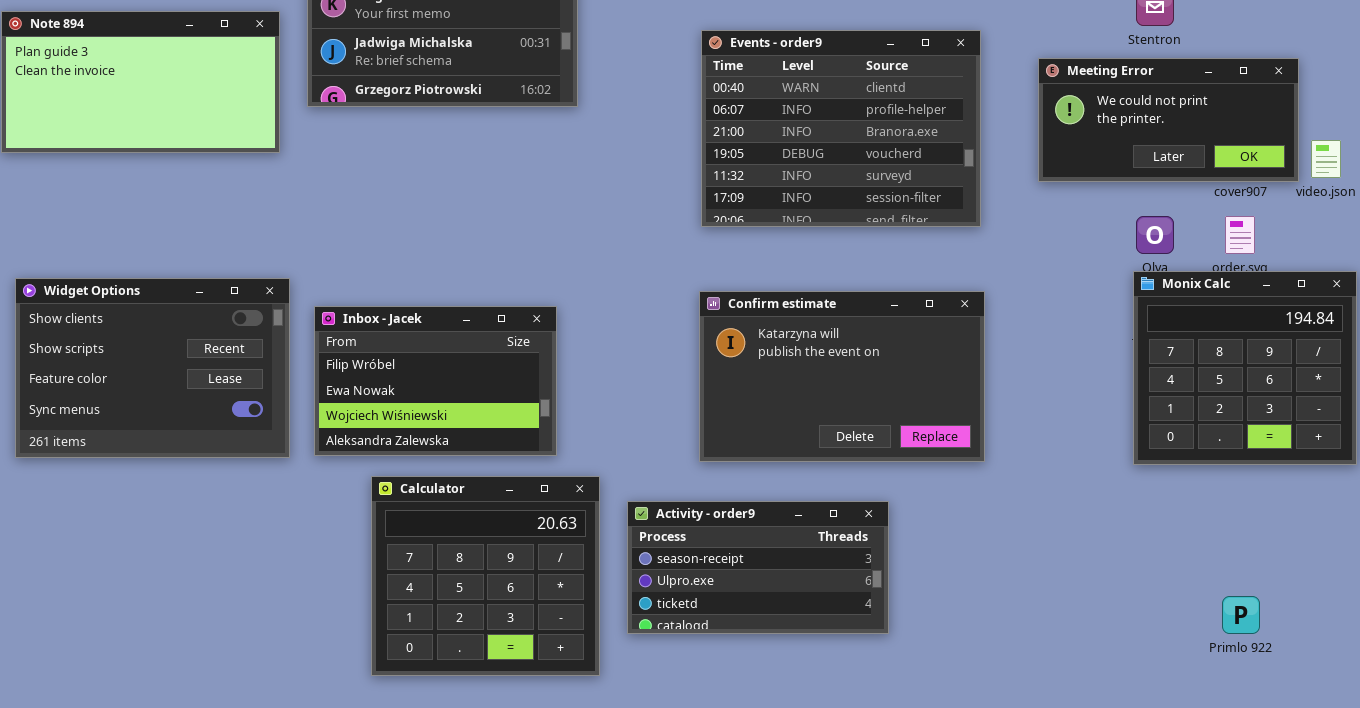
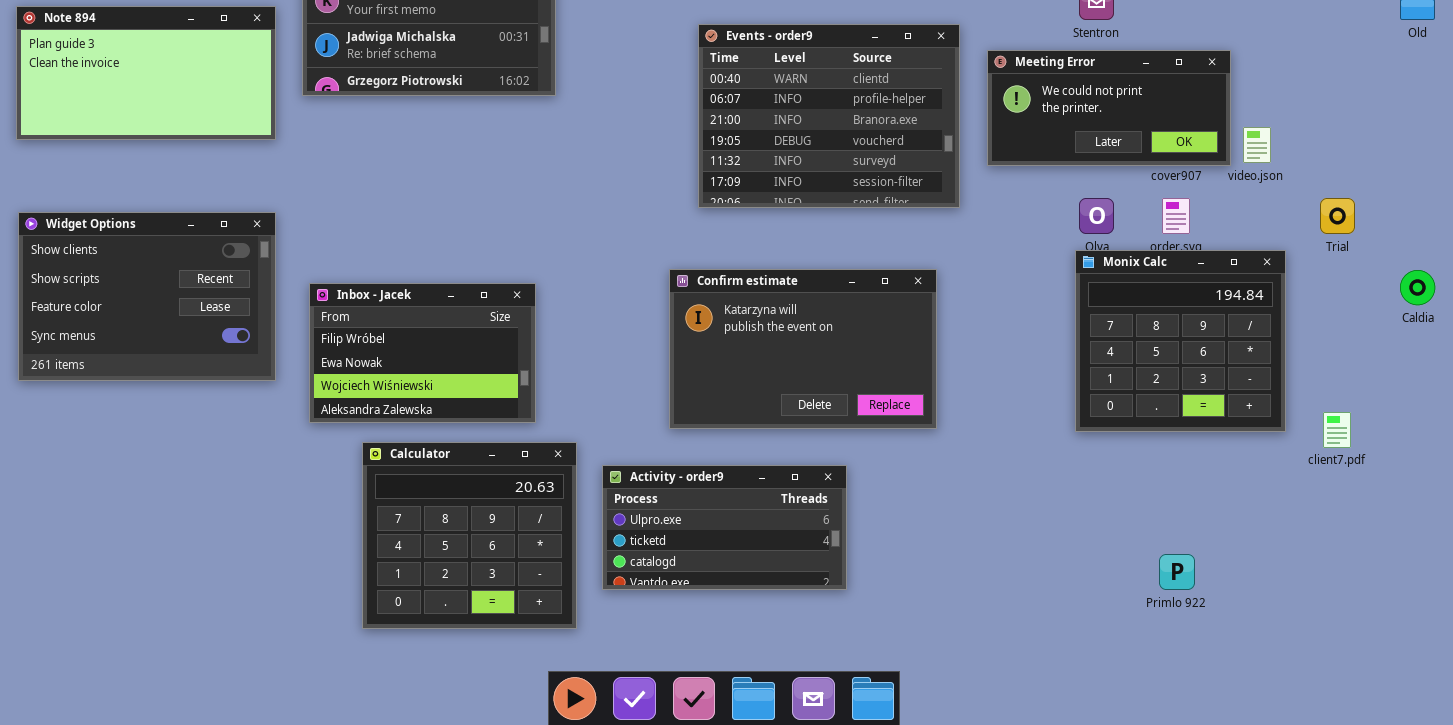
Events - order9: [701,30,981,227] -> [698,24,960,208], moved
Widget Options: [15,278,290,458] -> [18,212,276,381], moved
Activity - order9: [627,501,889,634] -> [602,465,847,590], scrolled down 1 row

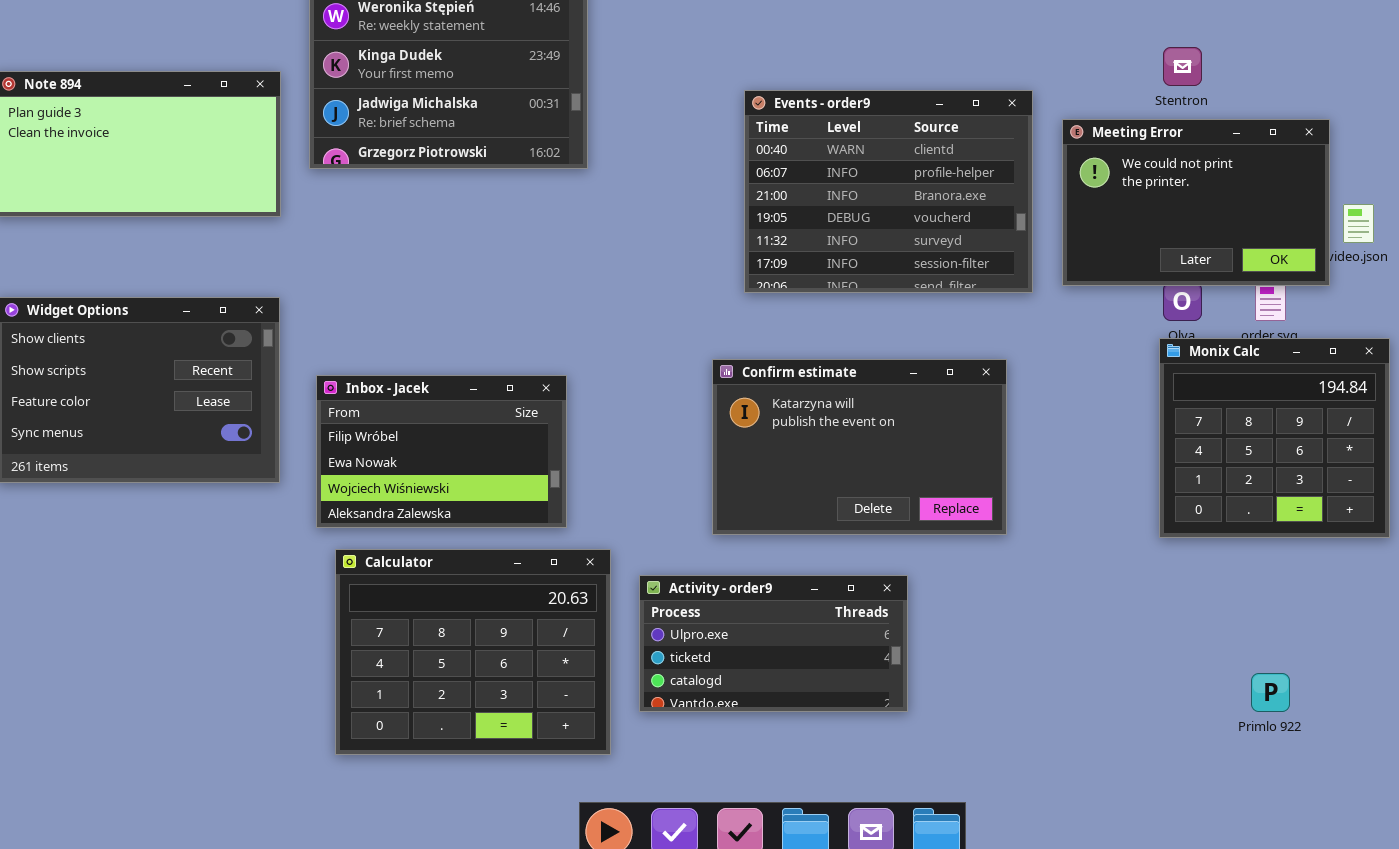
Meeting Error: [987,50,1231,166] -> [1062,119,1330,286], resized
Calculator: [362,442,577,629] -> [335,549,611,755], resized

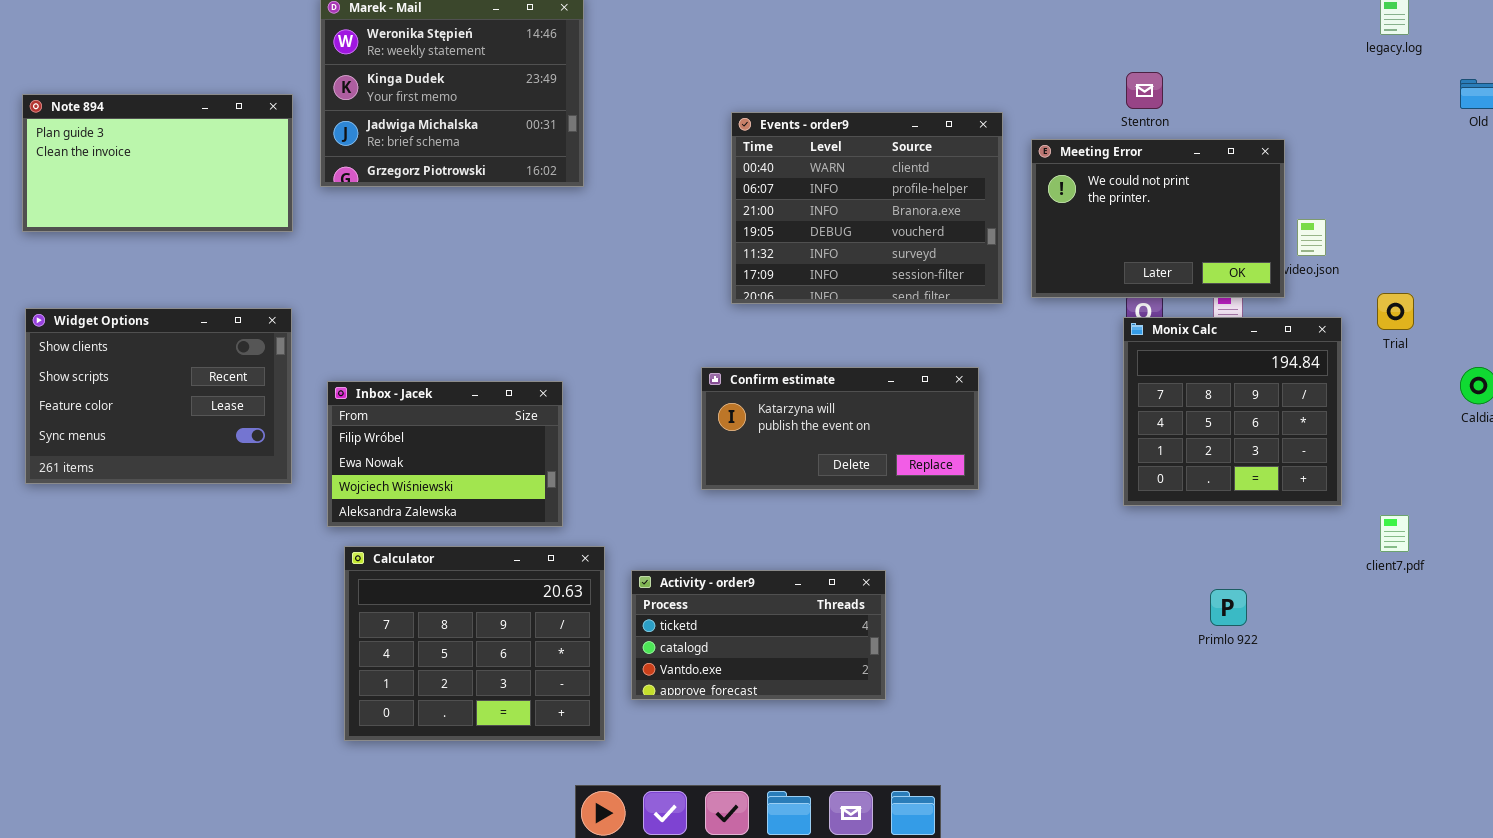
Monix Calc: [1159,338,1390,538] -> [1123,317,1342,506], moved
Confirm estimate: [712,359,1007,535] -> [701,367,979,490], resized
Activity - order9: [639,575,908,712] -> [631,570,886,700], scrolled down 1 row
Primlo 922: [1251,673,1290,712] -> [1210,589,1247,626], moved

